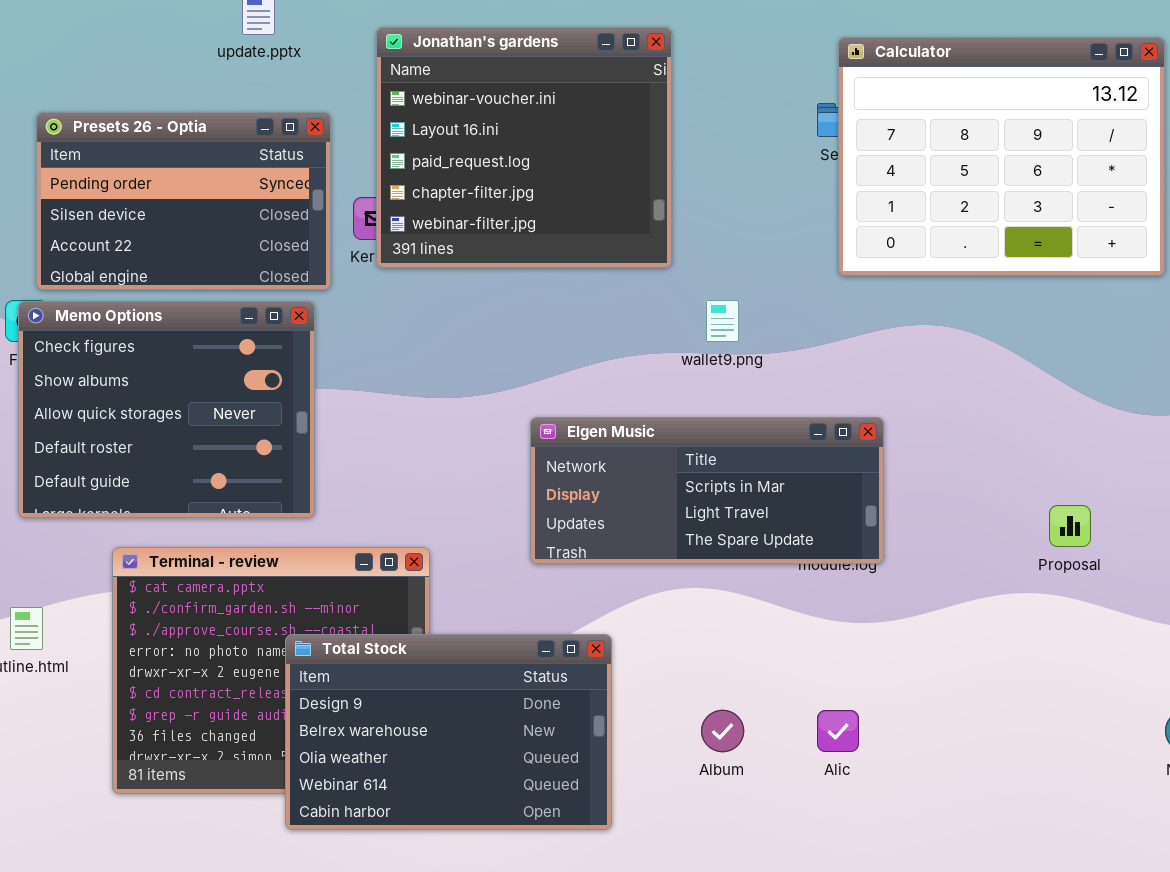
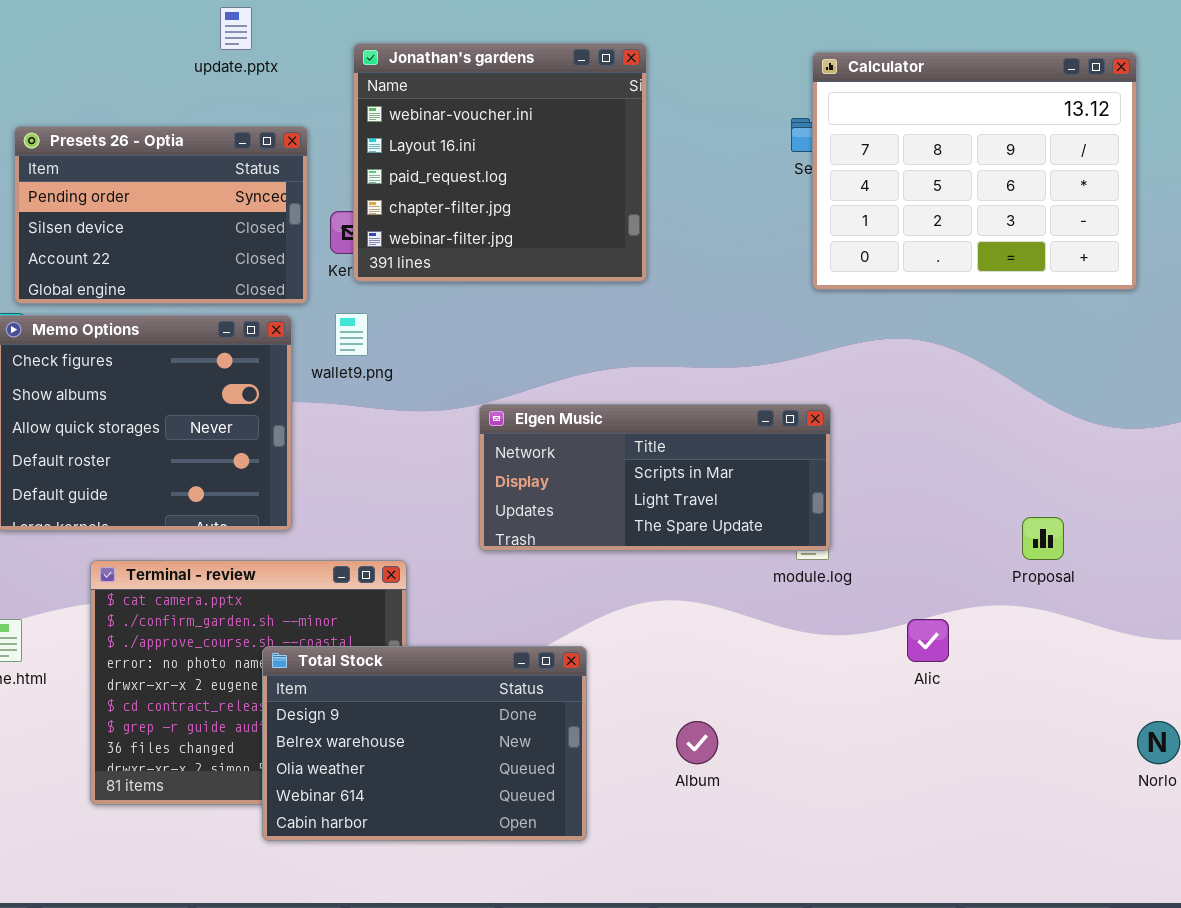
wallet9.png: [706,300,739,342] -> [335,313,368,356], moved
Elgen Music: [530,417,884,564] -> [479,404,831,551], moved
Alic: [817,710,859,752] -> [907,619,949,662], moved

